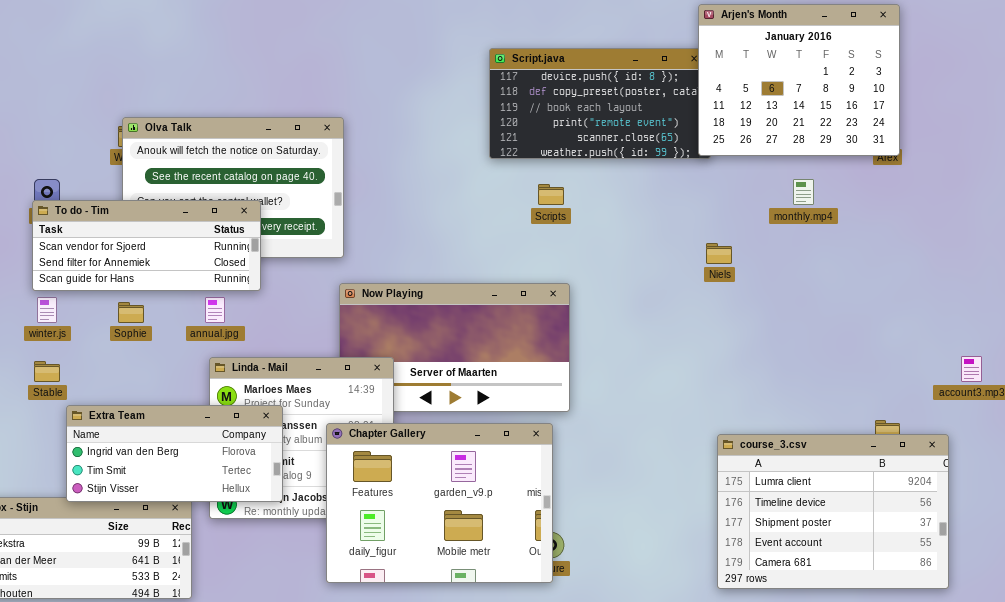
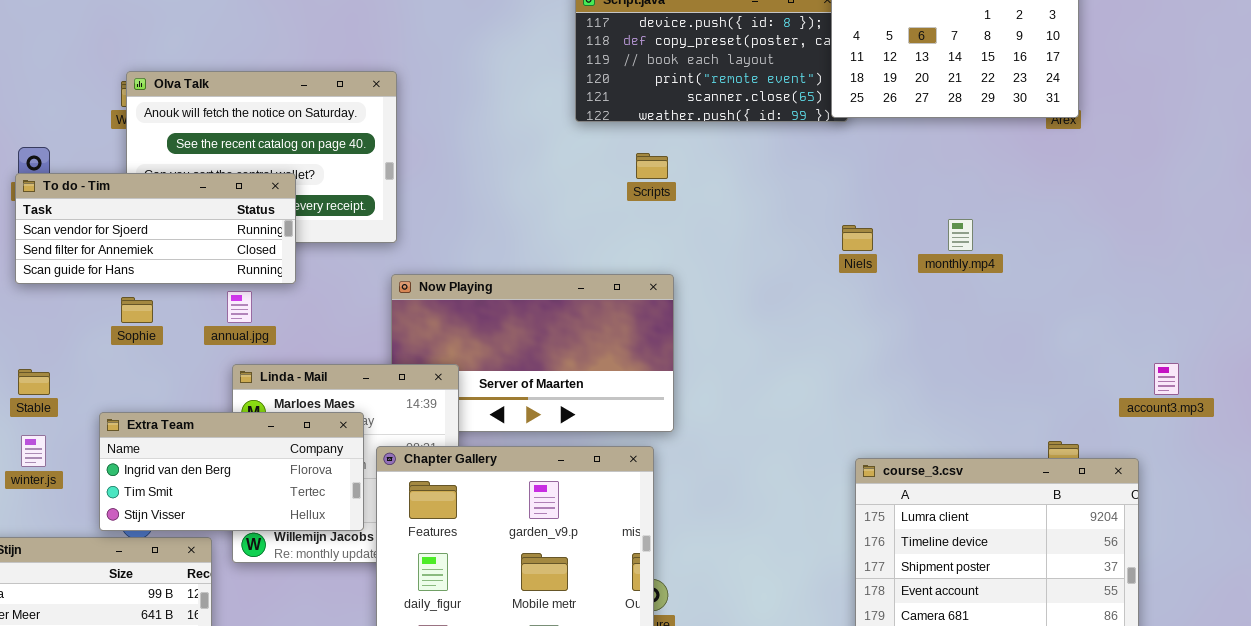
monthly.mp4: [793,179,814,205] -> [948,219,973,251], moved
winter.js: [37,297,57,323] -> [21,435,46,467], moved
Extra Team: [66,405,283,502] -> [99,412,364,531], moved

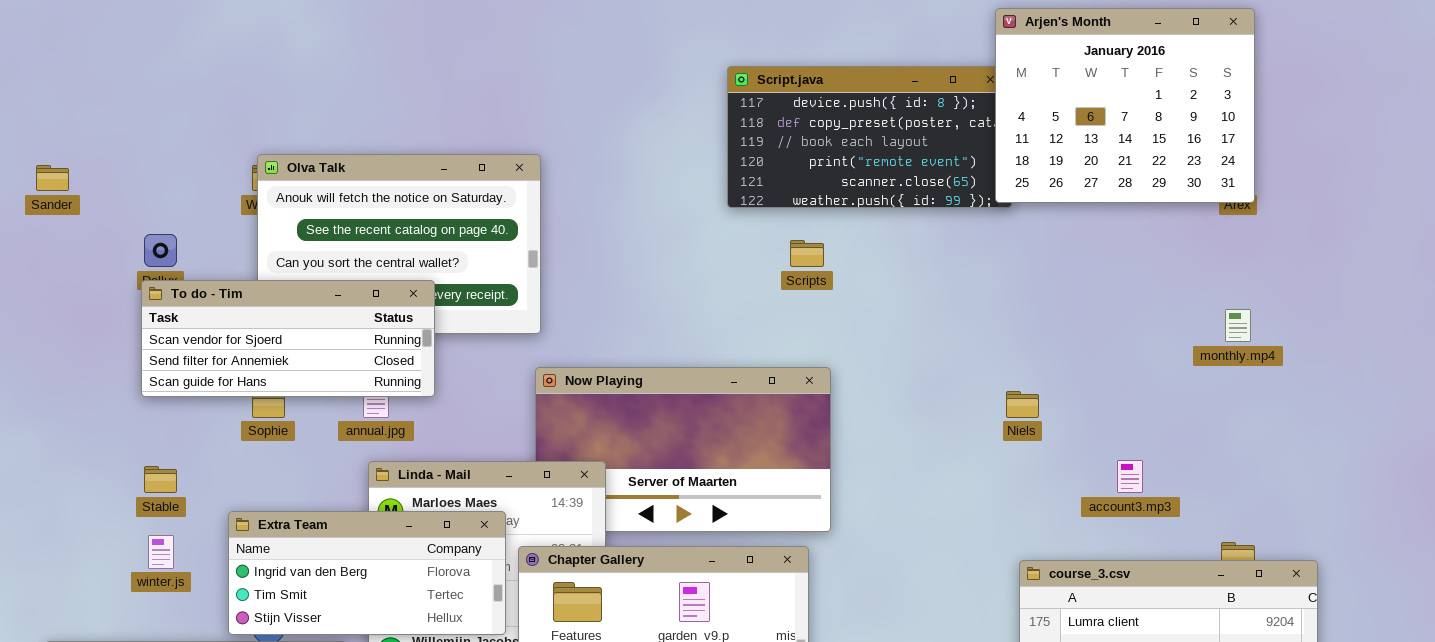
To do - Tim: [15,173,296,284] -> [141,280,435,397], moved
monthly.mp4: [948,219,973,251] -> [1225,309,1251,342], moved
Niels: [842,225,873,251] -> [1006,391,1039,418], moved
account3.mp3: [1154,363,1179,395] -> [1117,460,1143,493], moved

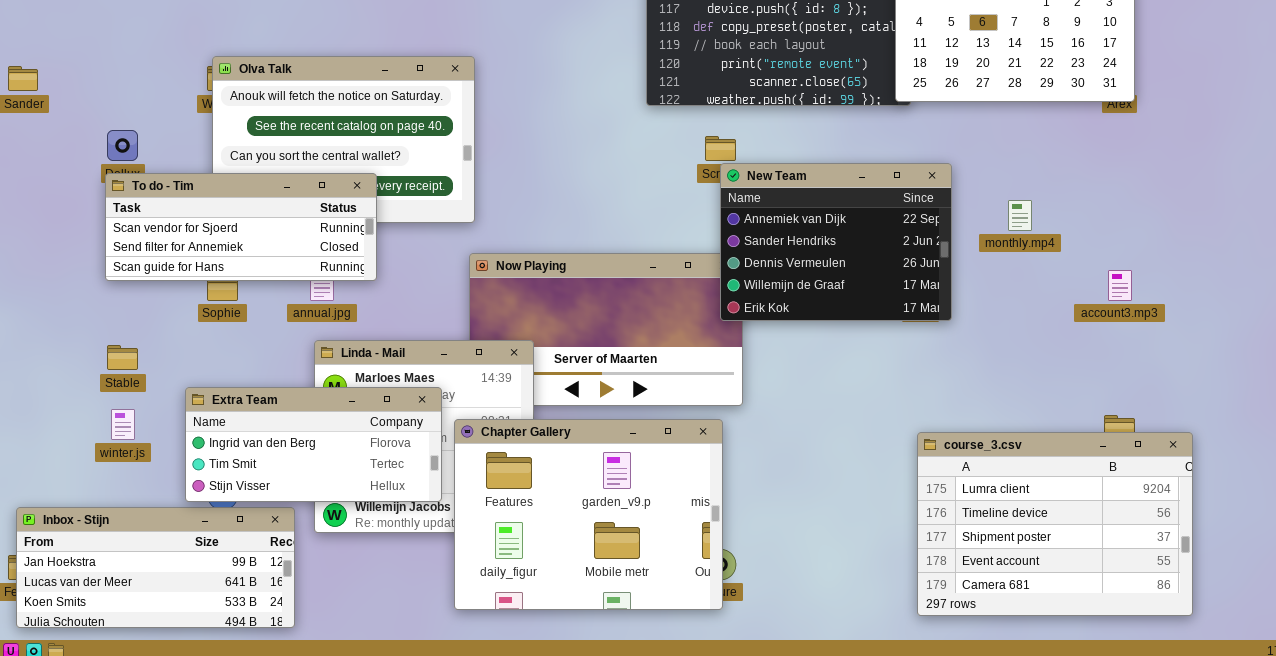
New Team: none -> [720,163,952,321], opened
monthly.mp4: [1225,309,1251,342] -> [1008,200,1032,231], moved
account3.mp3: [1117,460,1143,493] -> [1108,270,1132,301], moved

